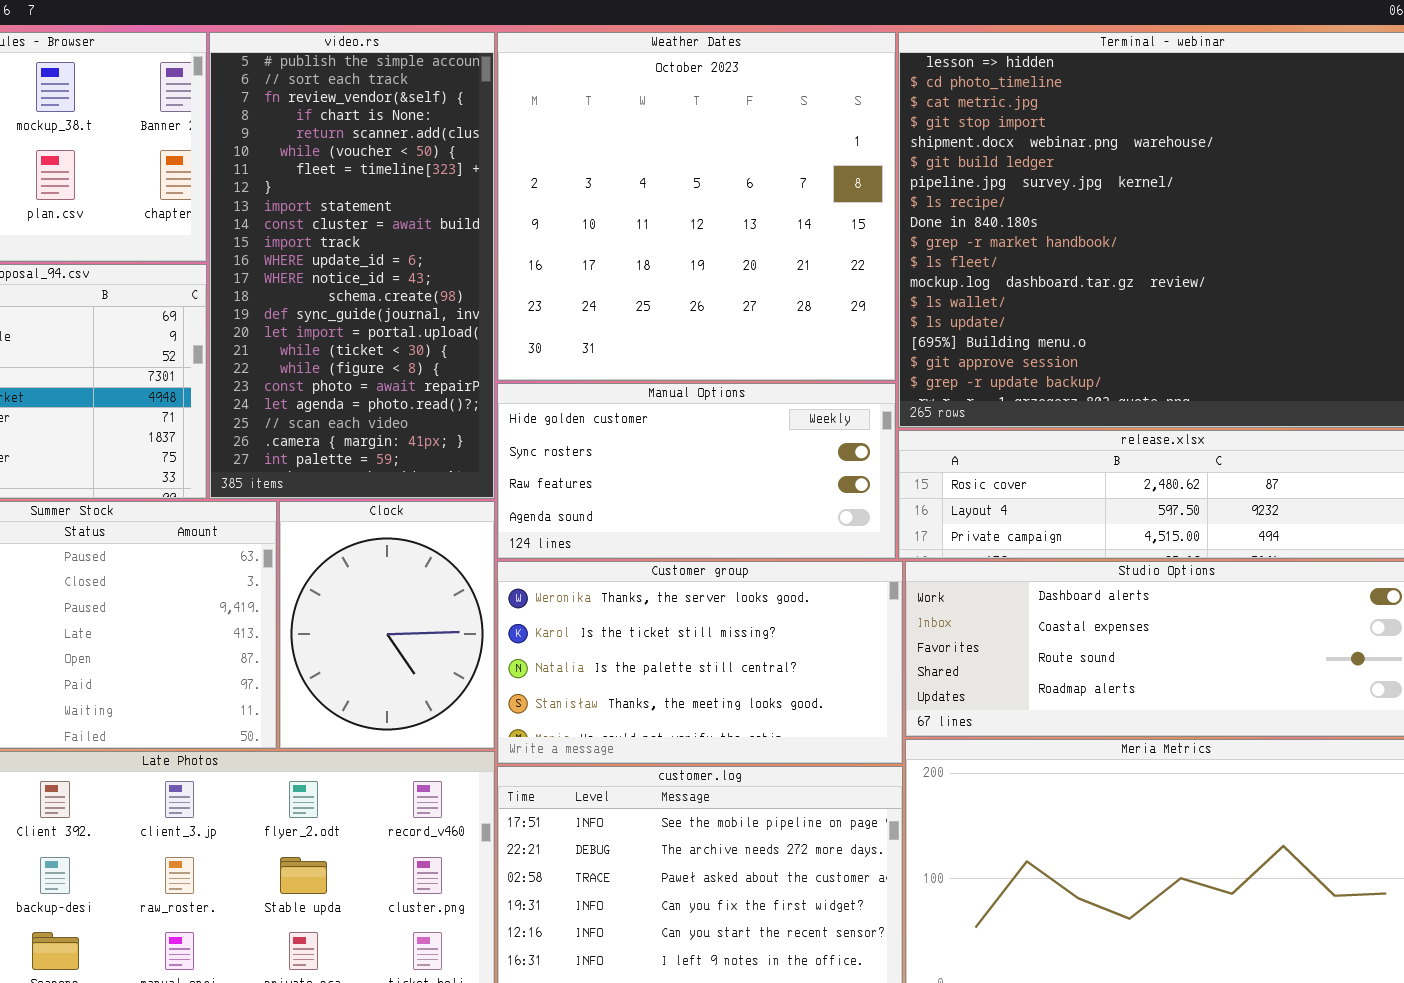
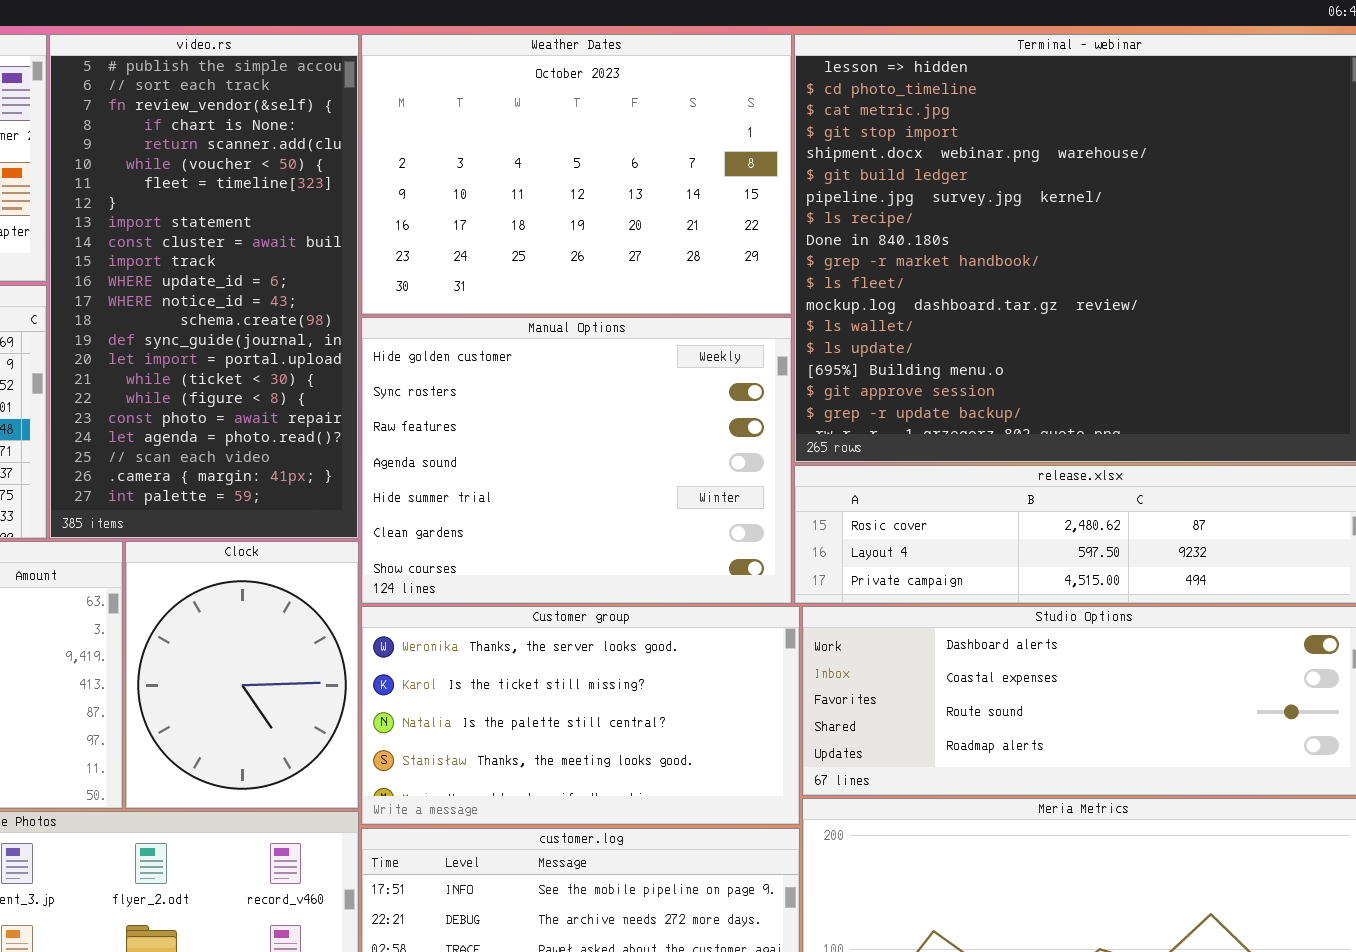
Weather Dates: [497,32,896,381] -> [361,34,792,315], resized
Manual Options: [497,383,896,559] -> [361,317,792,604], resized

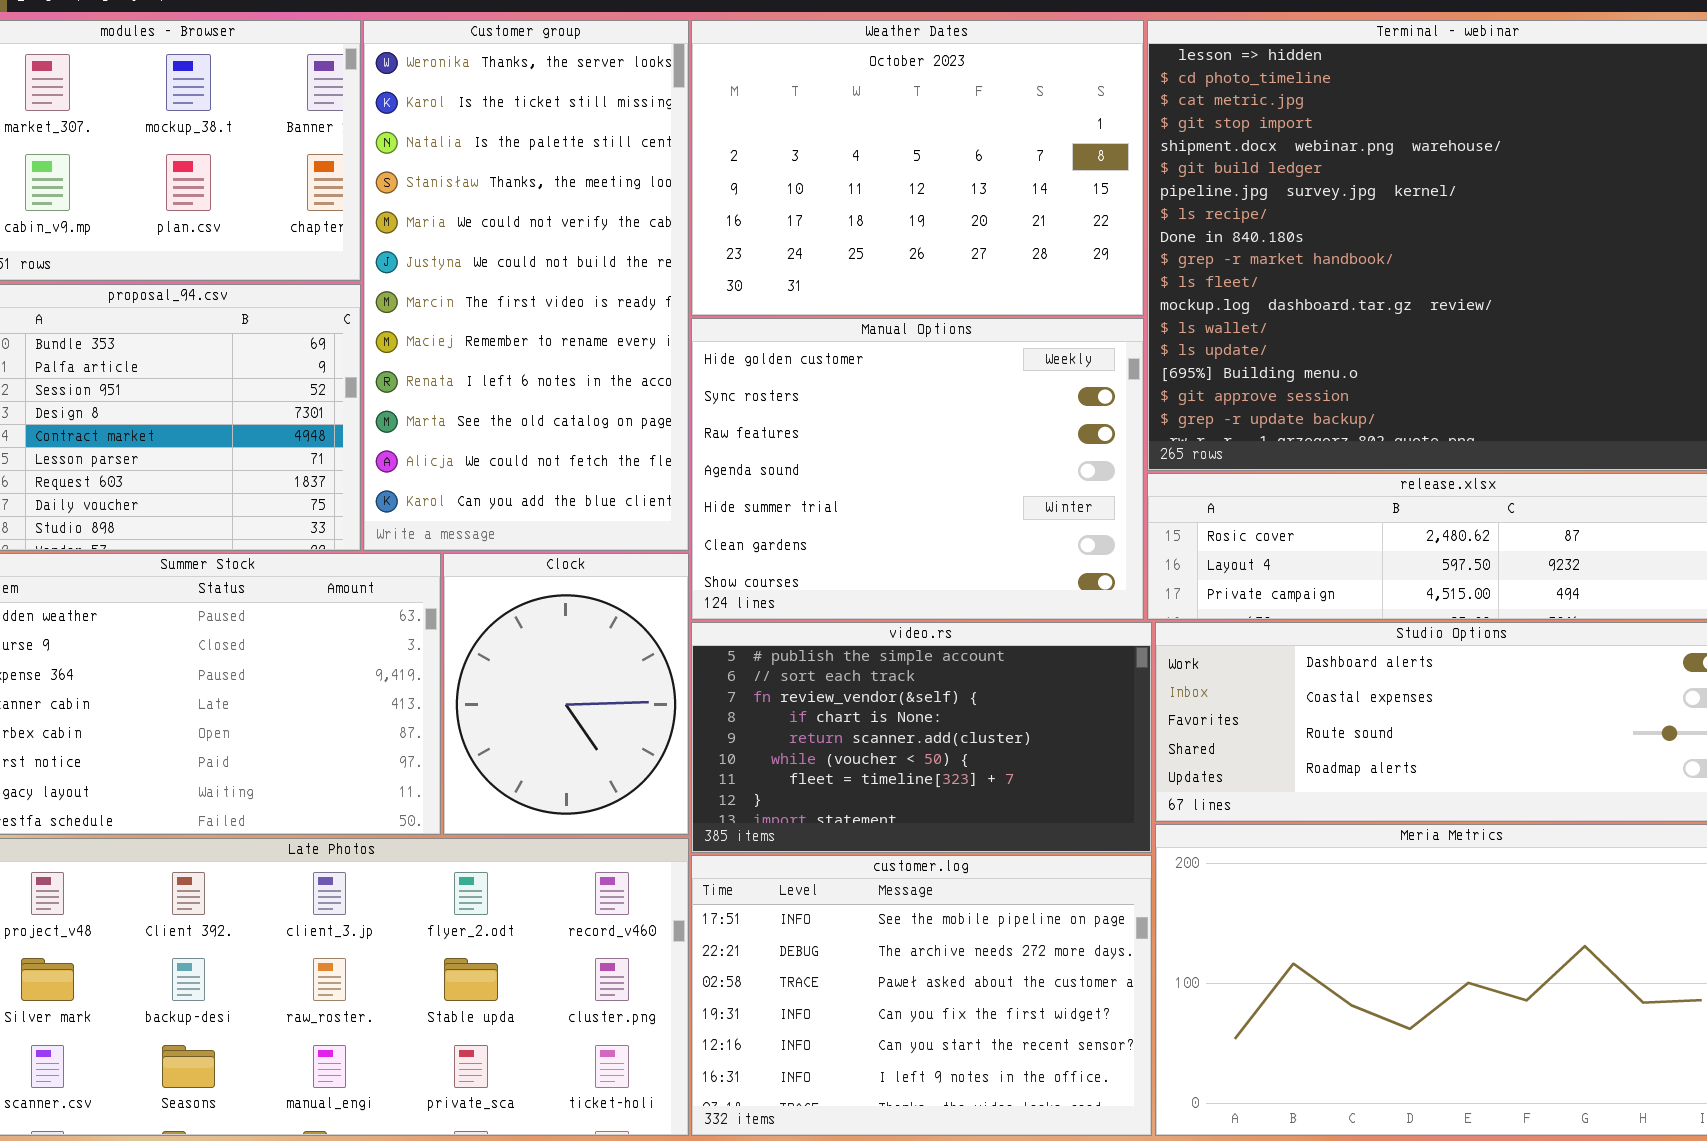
video.rs: [49,34,359,539] -> [691,622,1152,853], moved, resized
Customer group: [361,606,800,825] -> [363,20,689,551], moved, resized

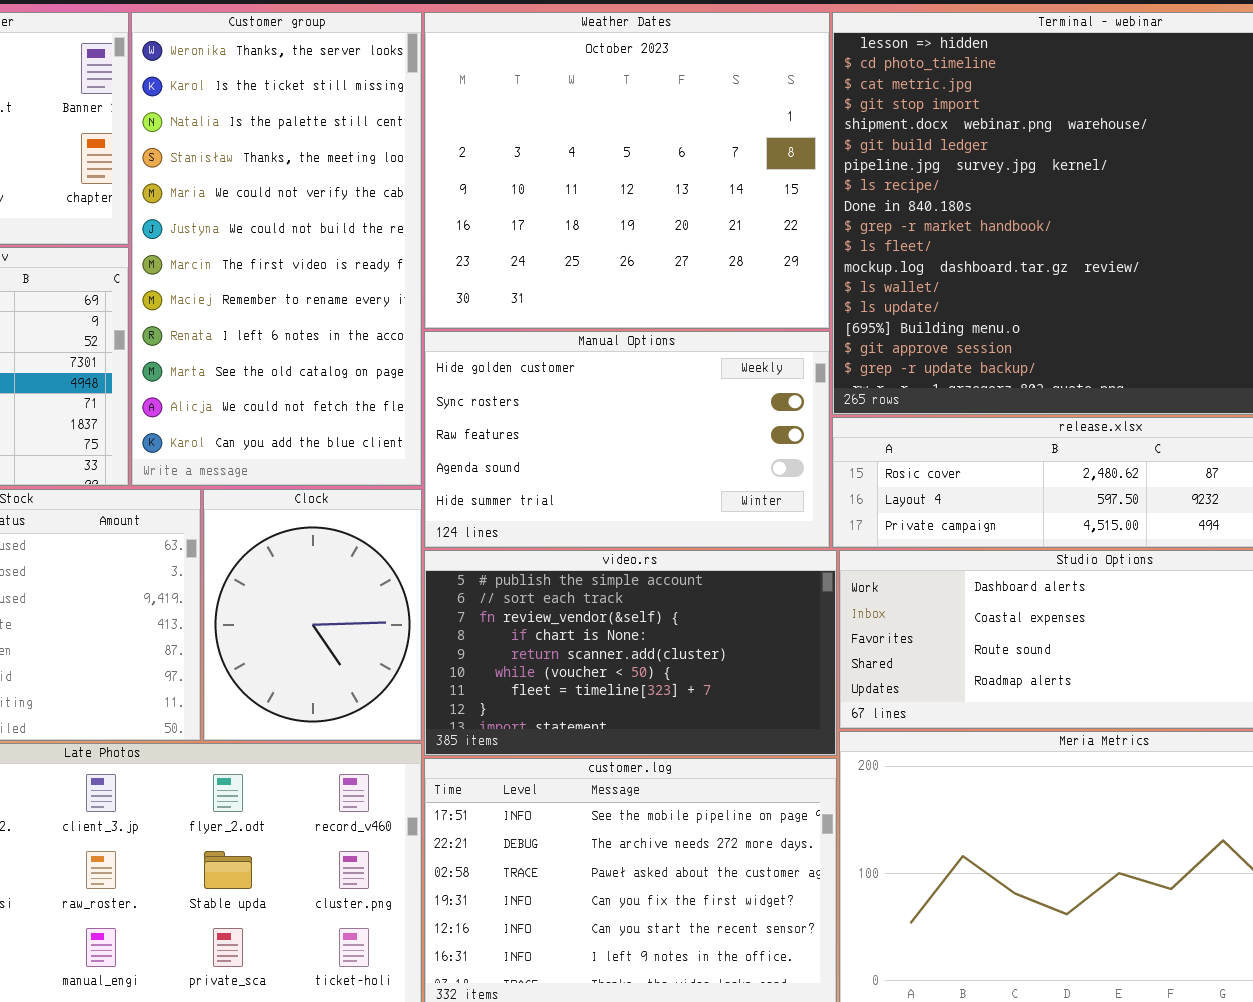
Weather Dates: [691,20,1144,316] -> [424,12,830,329], resized
Manual Options: [691,318,1144,620] -> [424,331,830,548], resized

